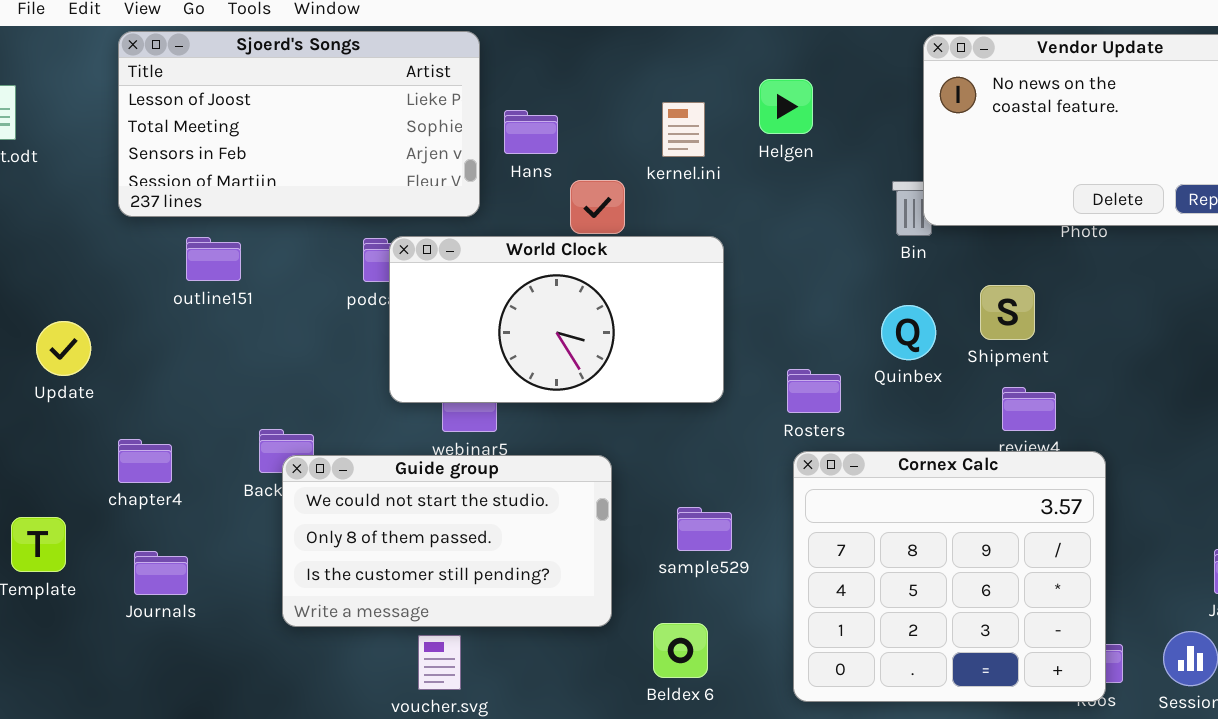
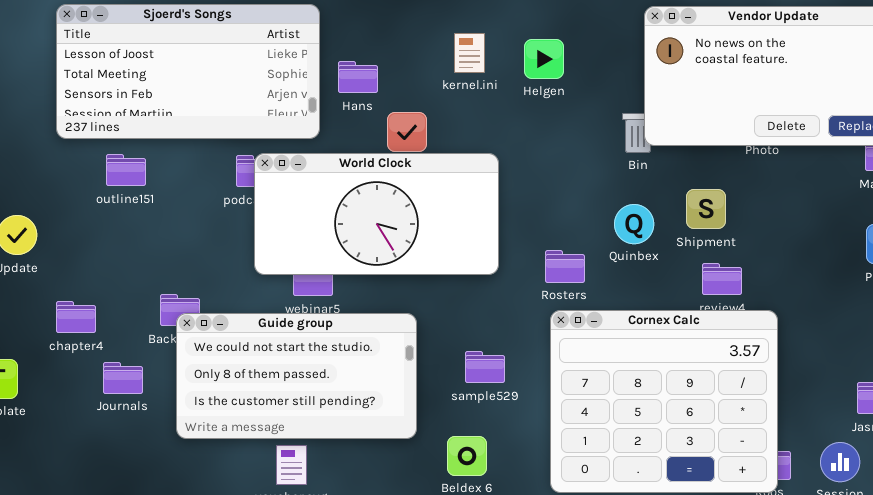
kernel.ini: [662,102,705,157] -> [454,33,485,73], moved
Journals: [134,551,188,595] -> [103,362,143,394], moved

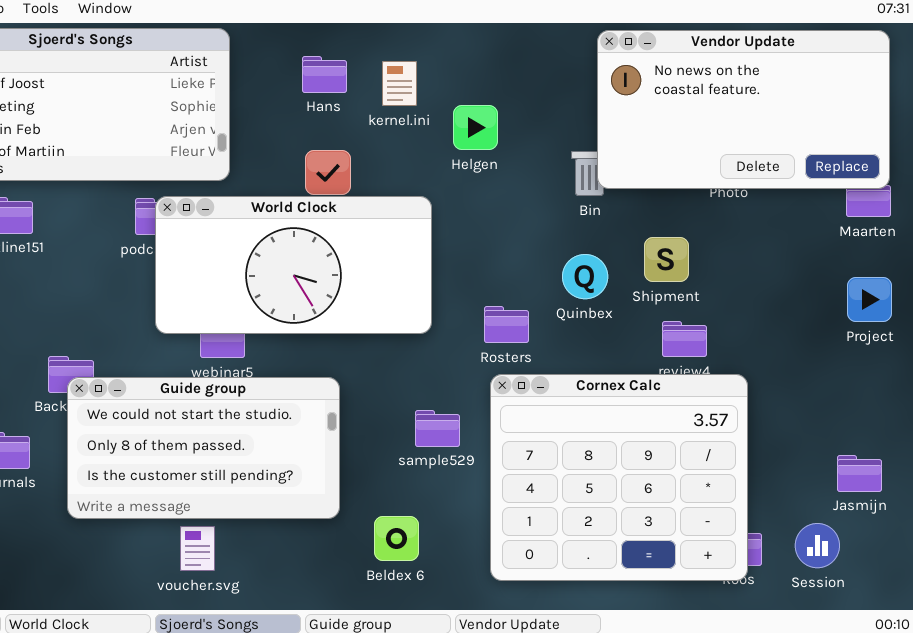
Helgen: [524,39,564,79] -> [453,105,498,150], moved
Hans: [338,61,378,93] -> [302,56,347,93], moved
sample529: [465,351,505,383] -> [415,410,460,447], moved

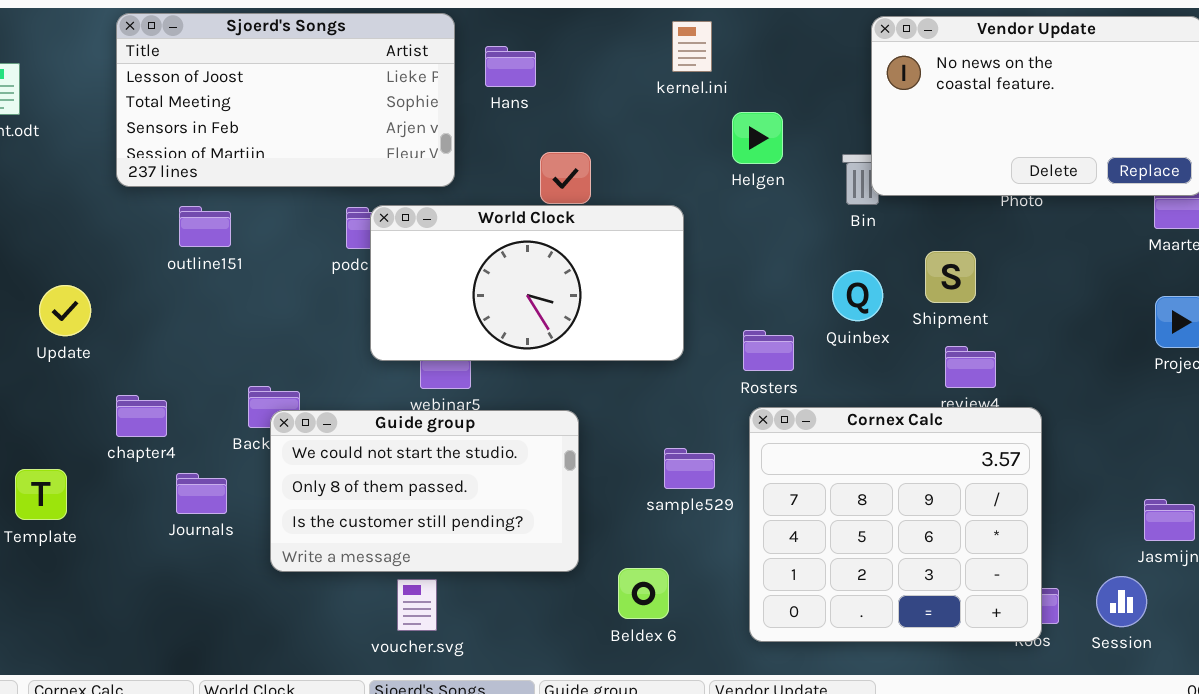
Hans: [302,56,347,93] -> [485,46,536,87], moved
kernel.ini: [382,61,417,106] -> [672,21,712,72], moved
Helgen: [453,105,498,150] -> [732,112,783,164], moved

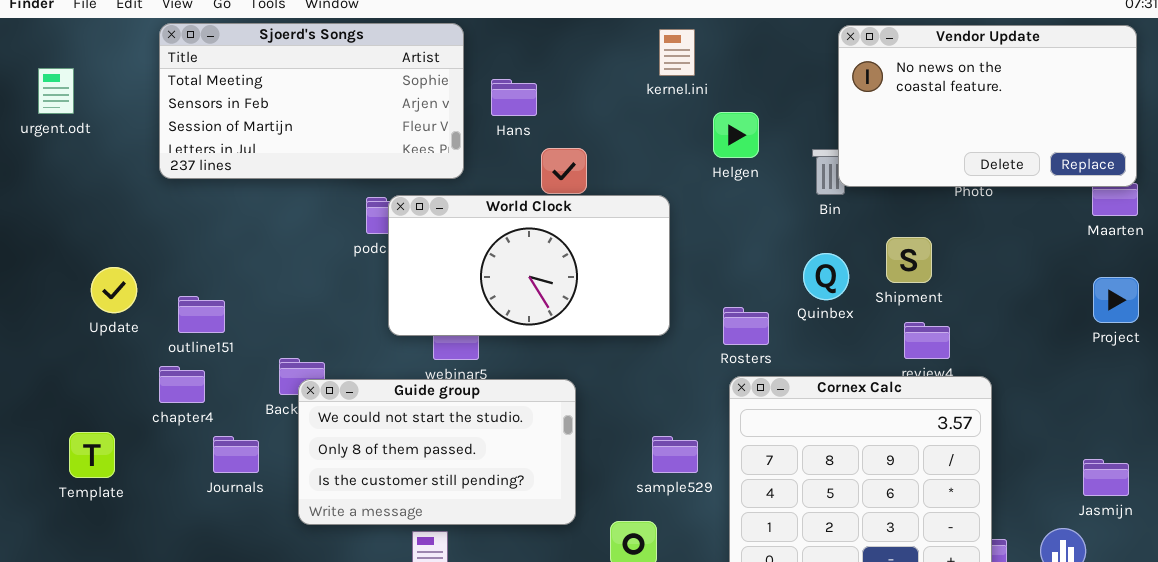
Sjoerd's Songs: [116,13,455,187] -> [159,23,464,179], scrolled down 1 row
Hans: [485,46,536,87] -> [491,79,537,116], moved
outline151: [179,206,231,247] -> [178,296,225,333], moved
sample529: [664,448,715,489] -> [652,436,698,473], moved

